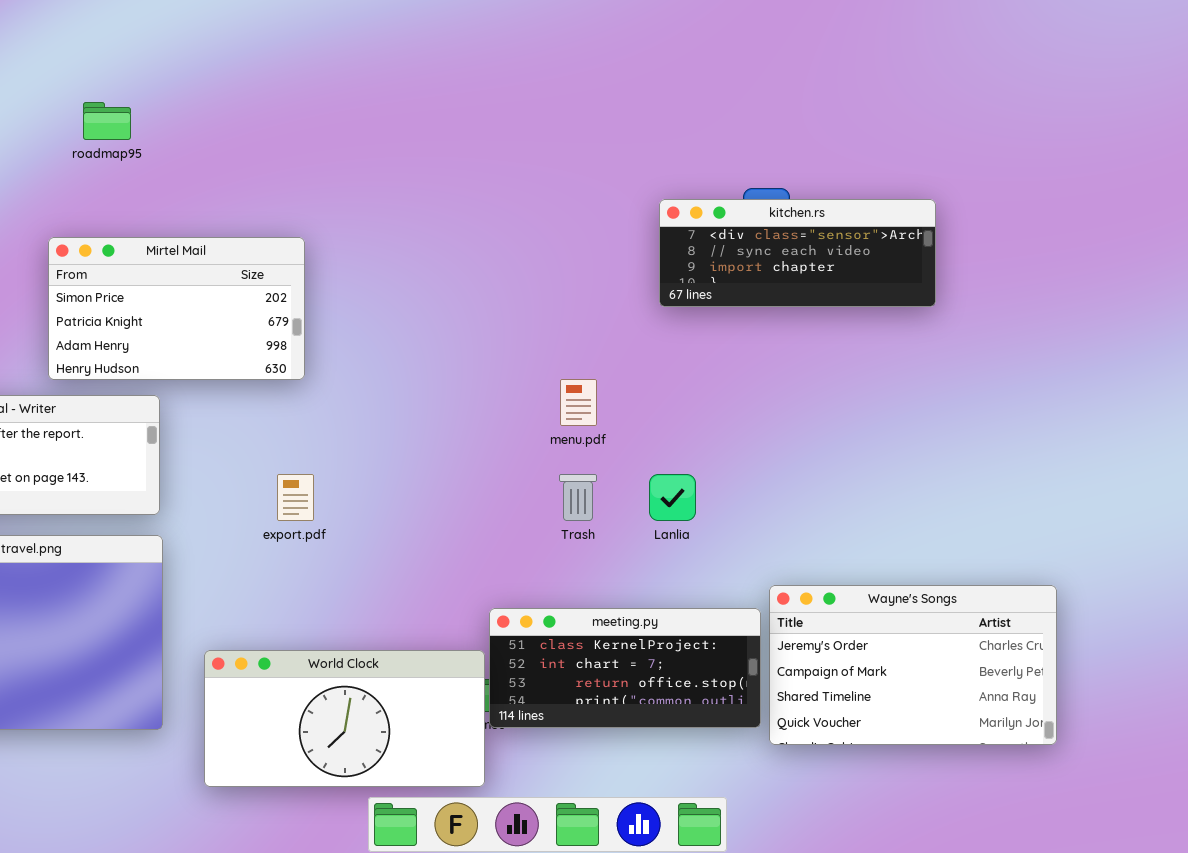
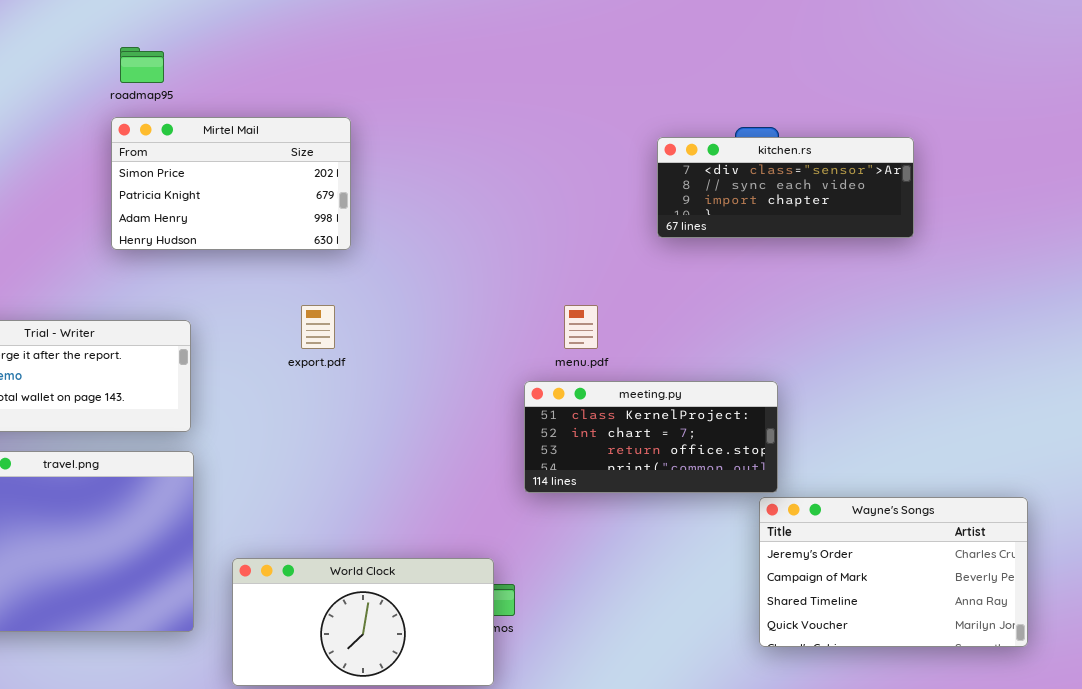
Mirtel Mail: [48,237,305,380] -> [111,117,351,250], moved
export.pdf: [277,474,314,521] -> [301,305,335,349], moved
meeting.py: [489,608,761,728] -> [524,381,778,493], moved

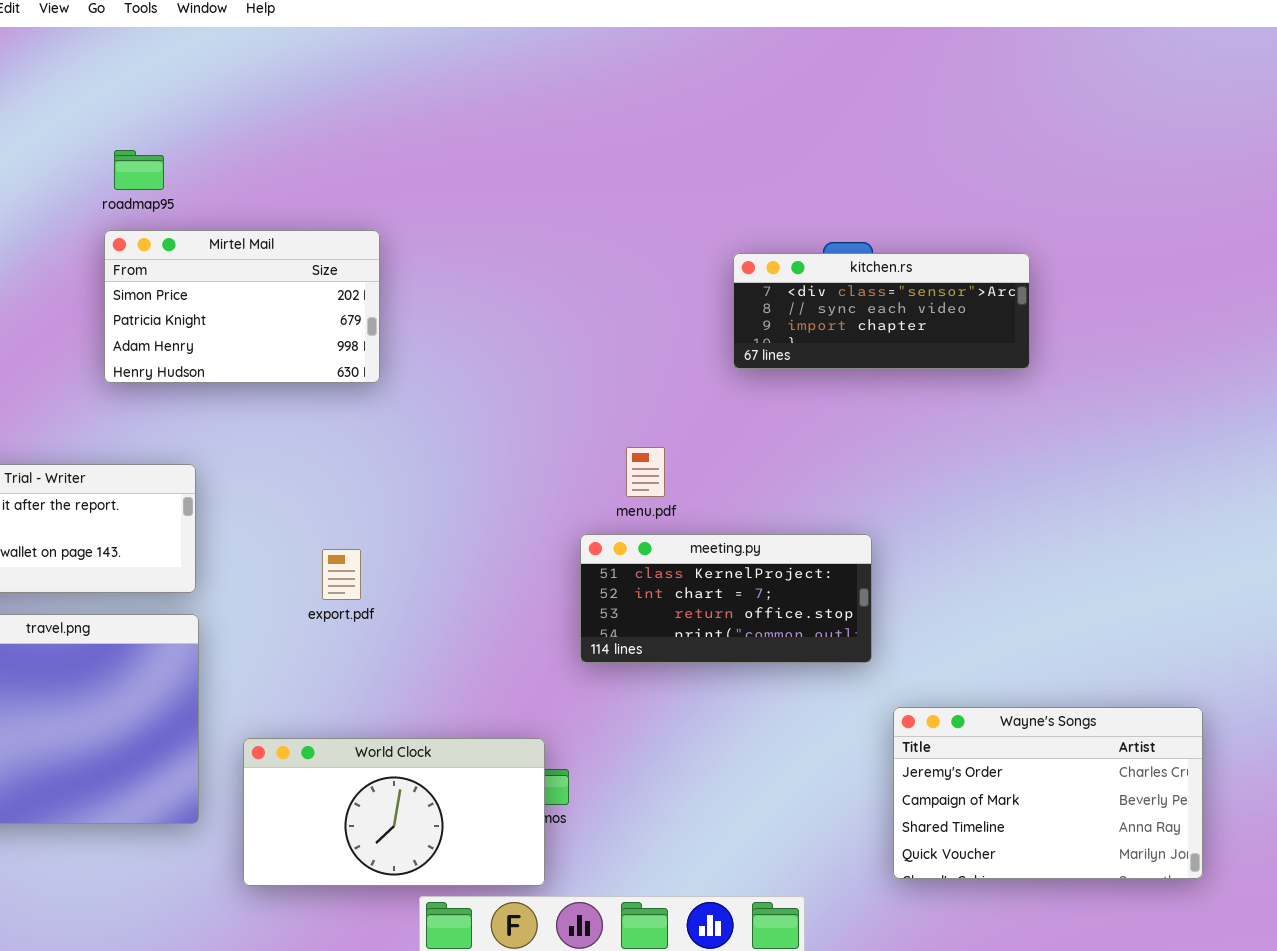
export.pdf: [301,305,335,349] -> [322,549,361,600], moved
Wayne's Songs: [759,497,1028,647] -> [893,707,1203,879], moved

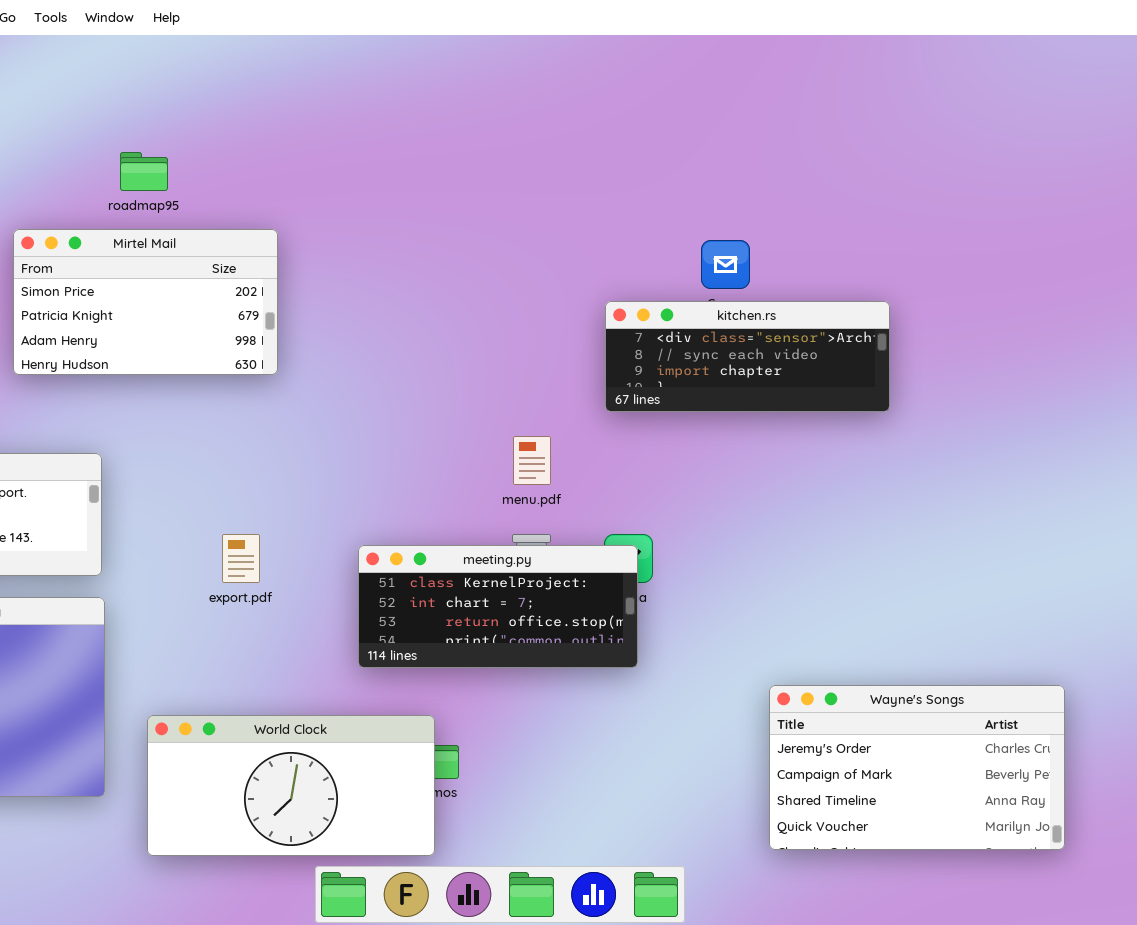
roadmap95: [114,150,164,190] -> [120,152,168,191], moved
kitchen.rs: [733,253,1030,369] -> [605,301,890,412], moved
meeting.py: [580,534,872,663] -> [358,545,638,668], moved

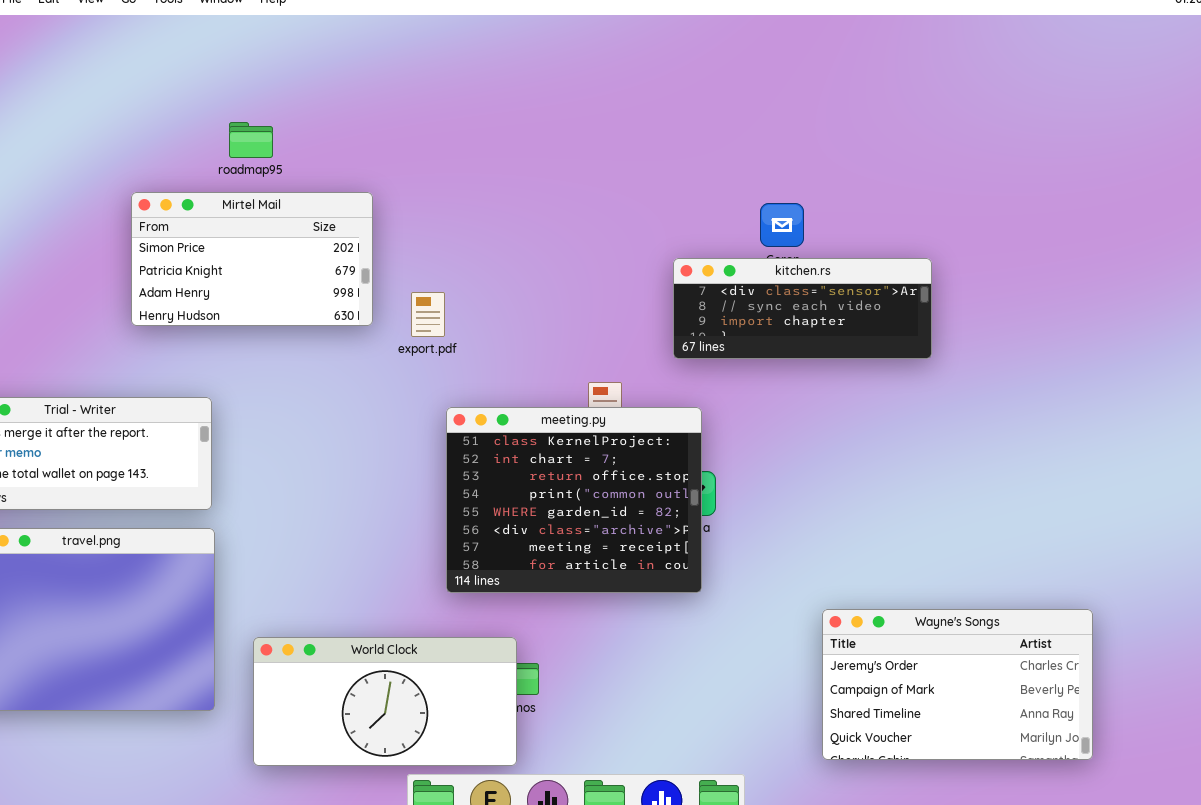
export.pdf: [222,534,260,583] -> [411,292,445,337], moved
meeting.py: [358,545,638,668] -> [446,407,702,593], resized

